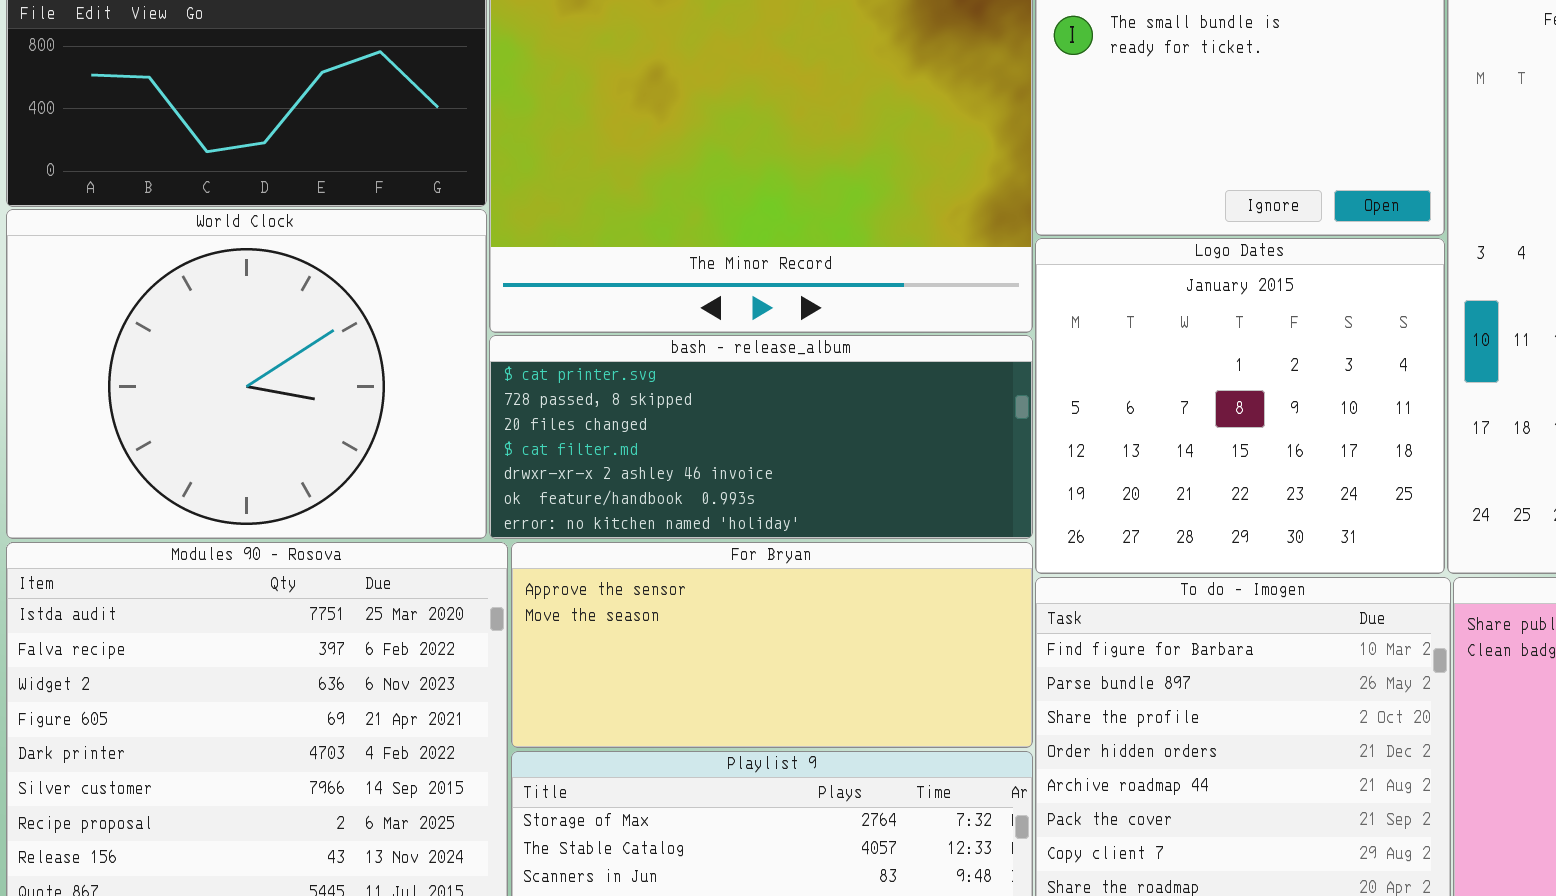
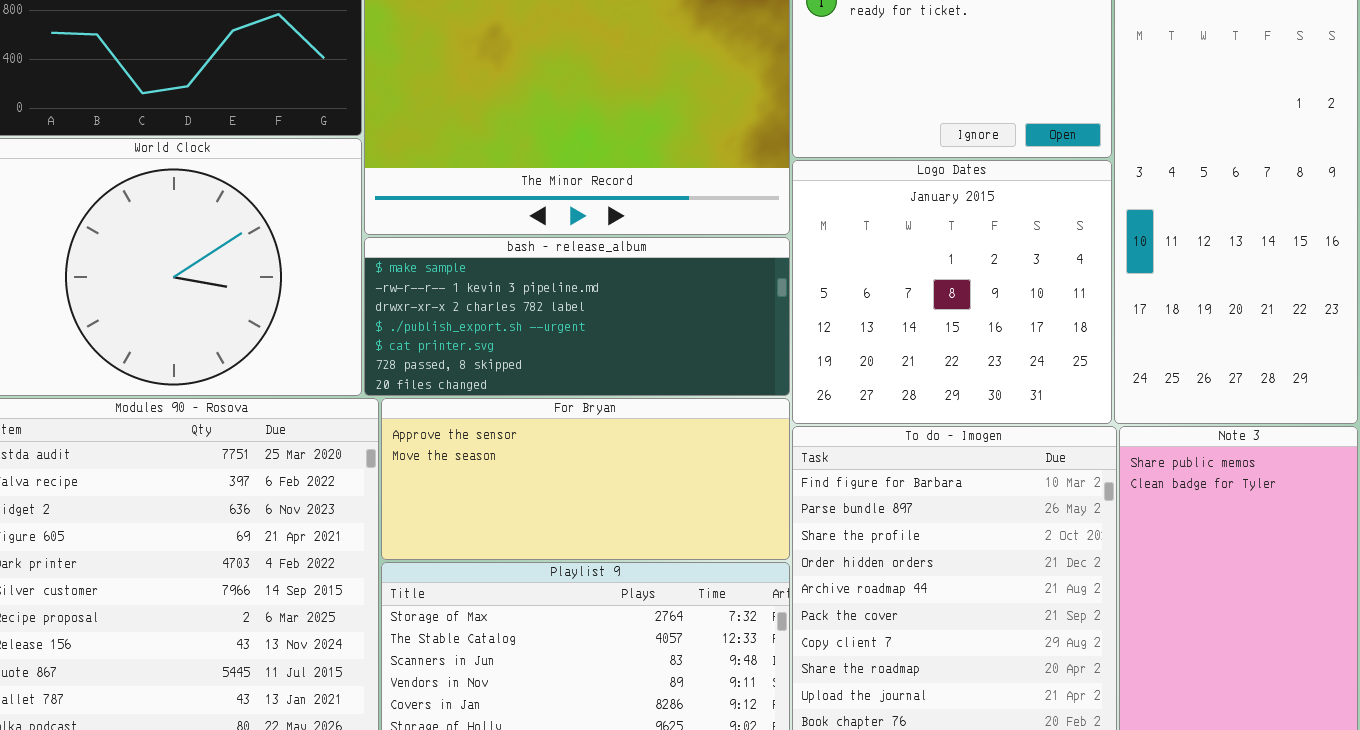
bash - release_album: [489,335,1033,539] -> [364,237,790,396], scrolled up 4 rows

